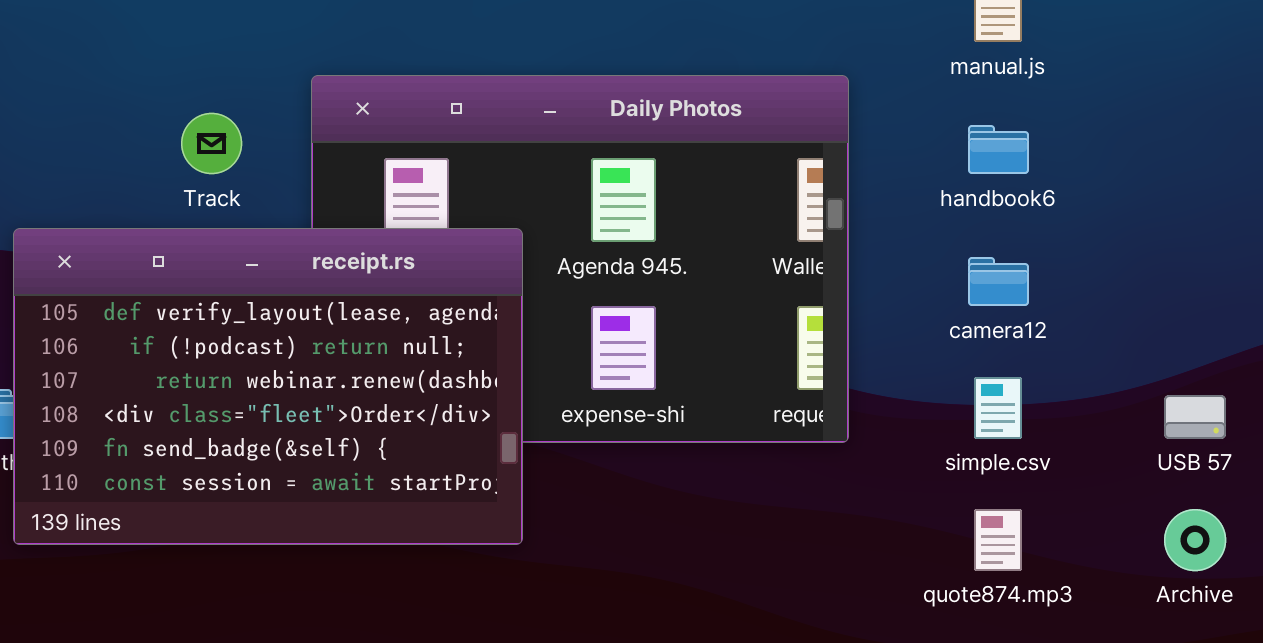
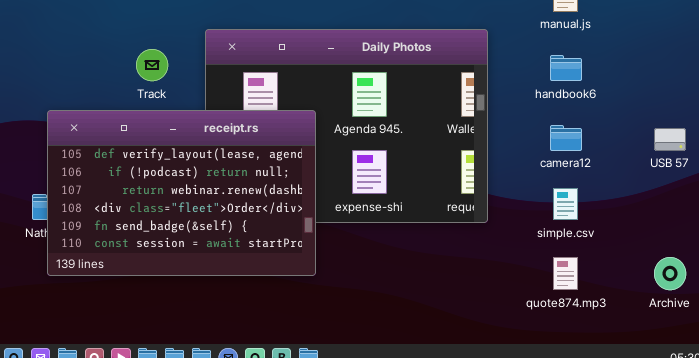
USB 57: [1164,395,1226,439] -> [654,128,686,151], moved

